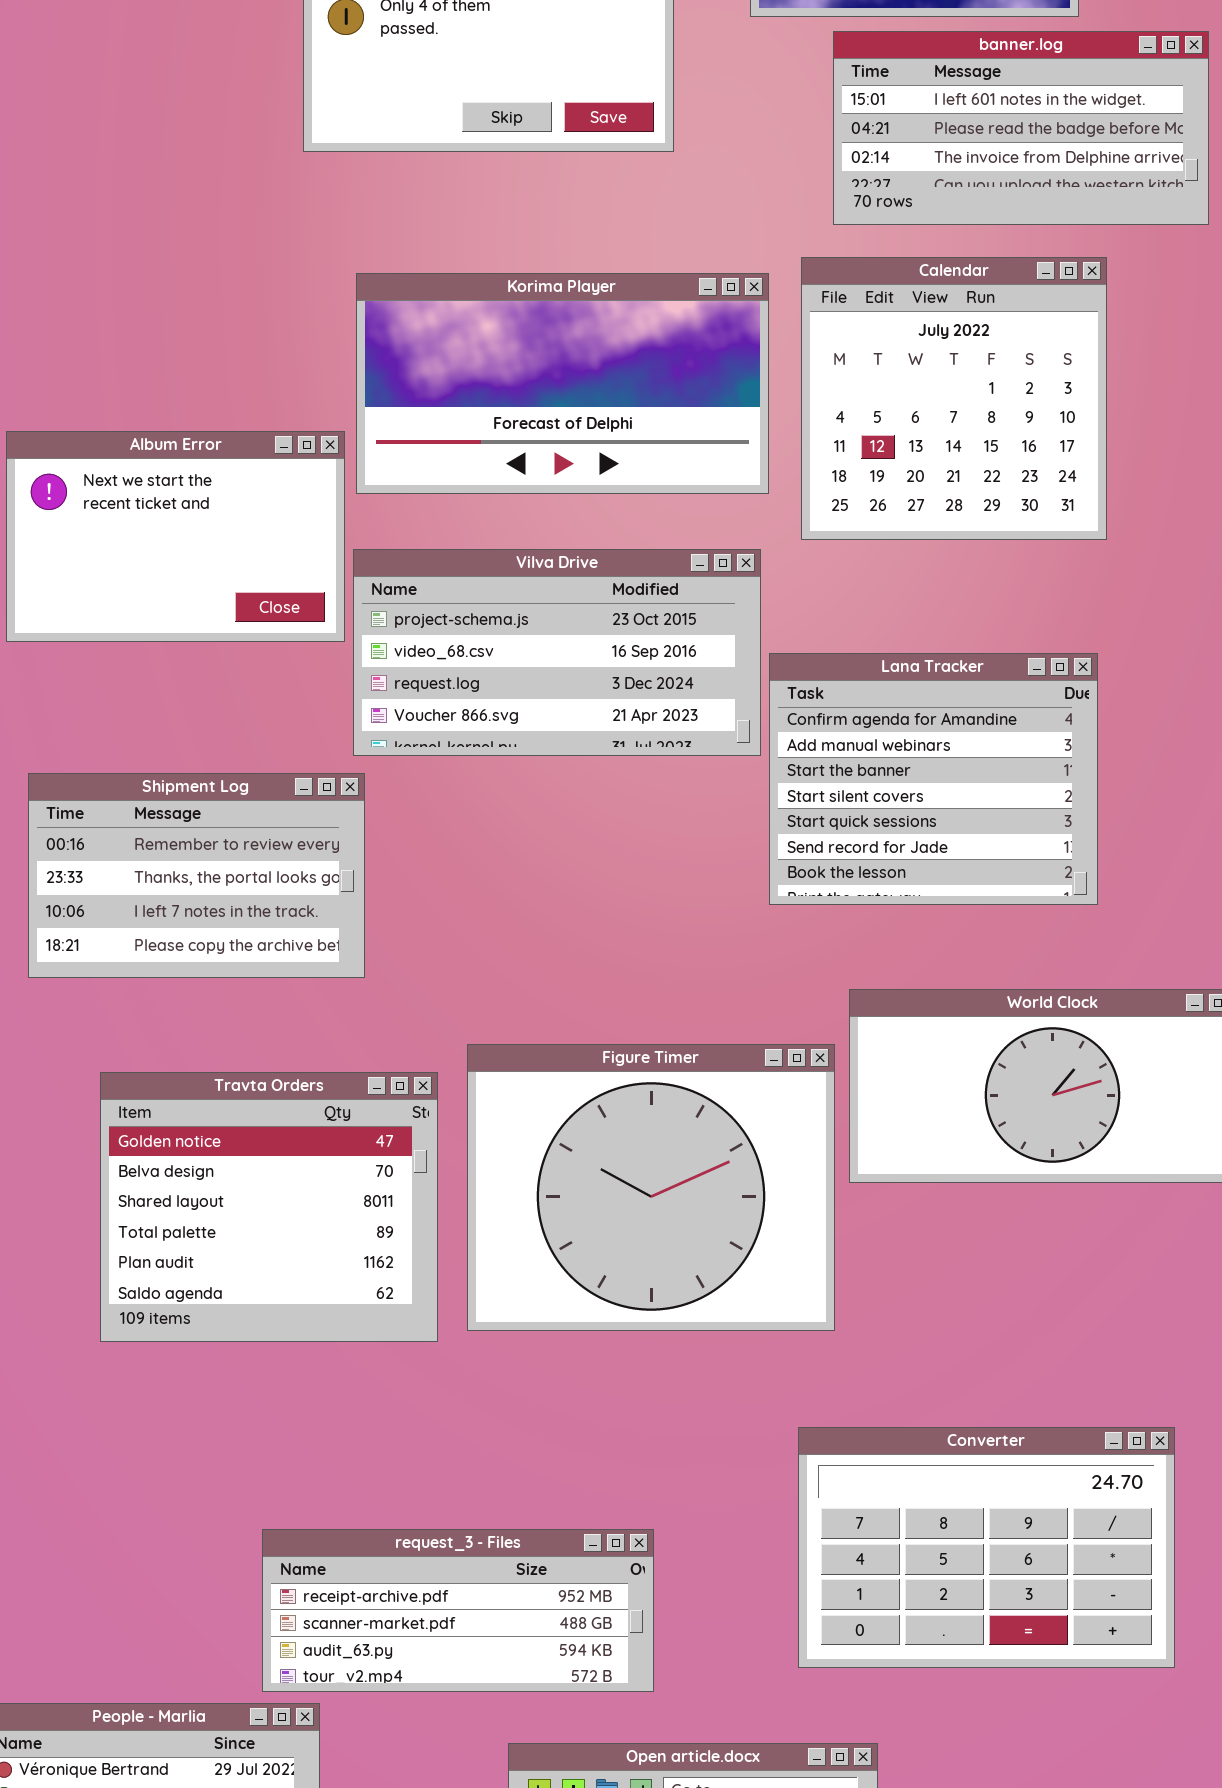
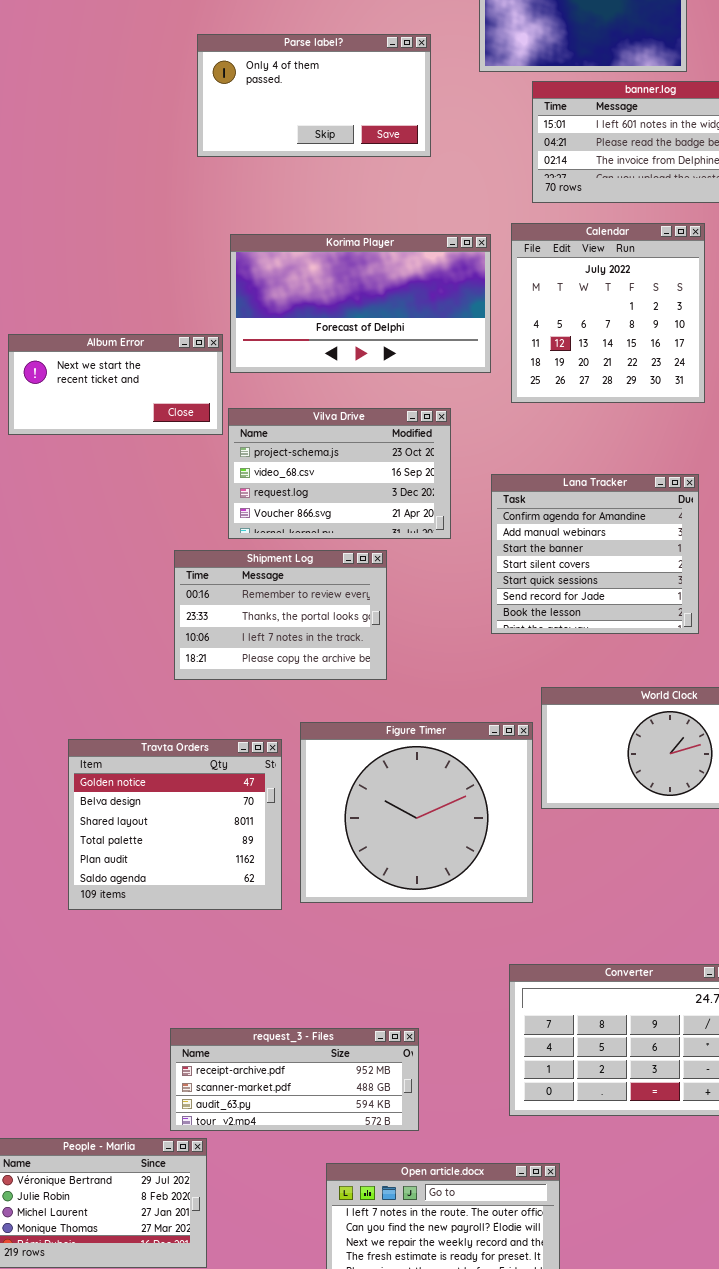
Album Error: [6,431,345,642] -> [8,334,223,435], resized
Vilva Drive: [353,549,761,756] -> [228,408,451,539], resized
Shipment Log: [28,773,365,978] -> [174,550,387,680], moved

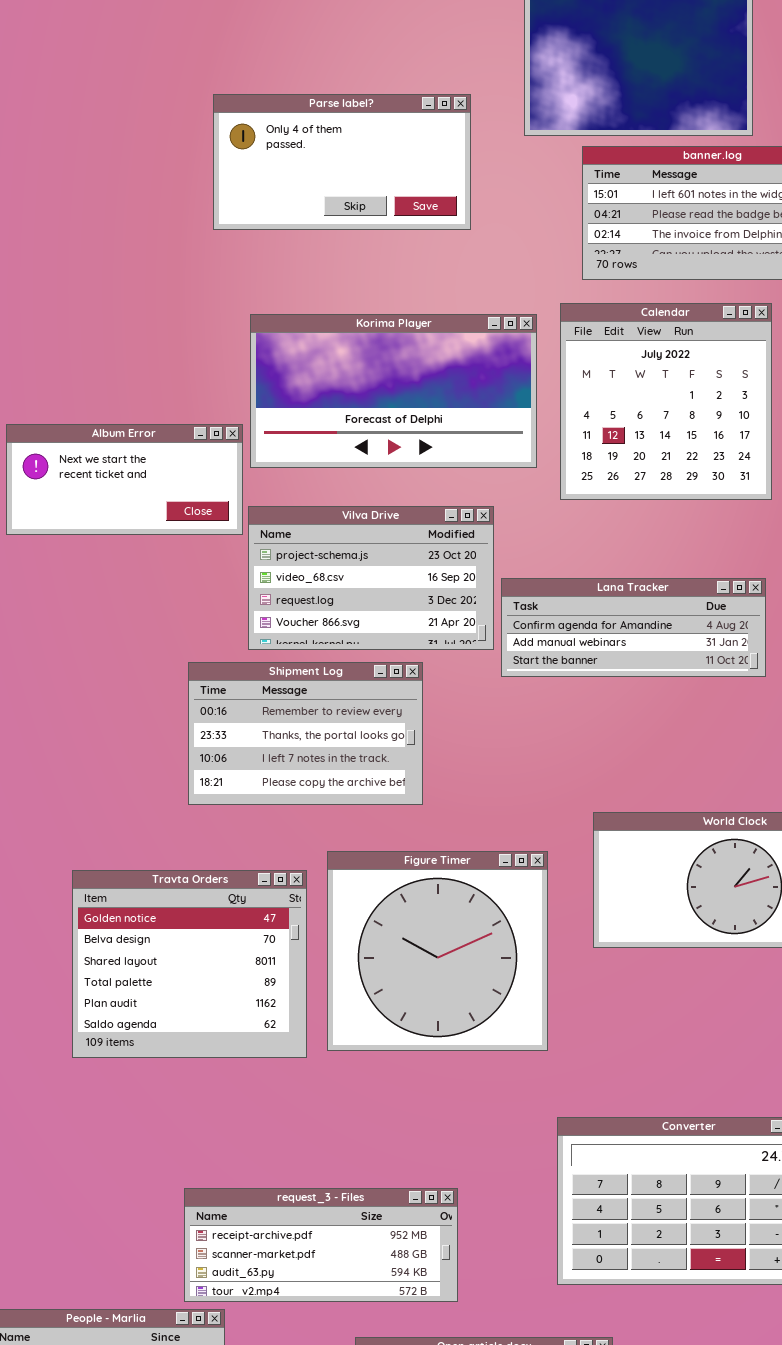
Lana Tracker: [491,474,699,634] -> [501,578,766,677], resized
Figure Timer: [300,722,533,903] -> [327,851,548,1051], resized

